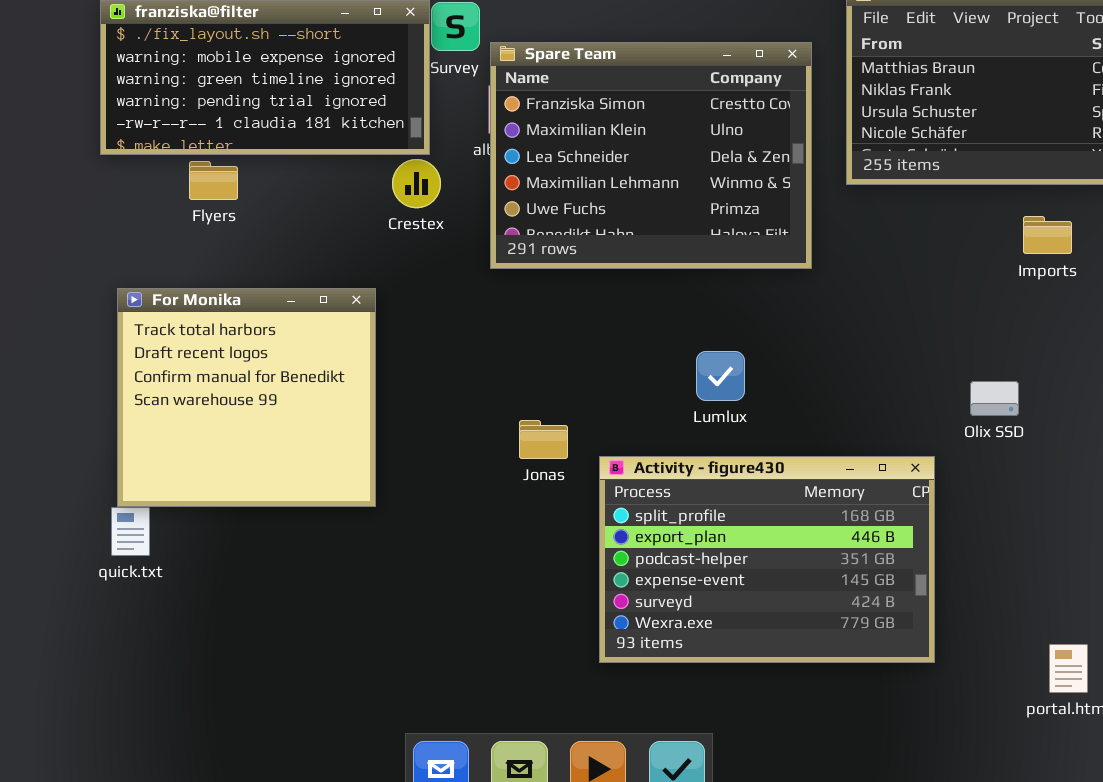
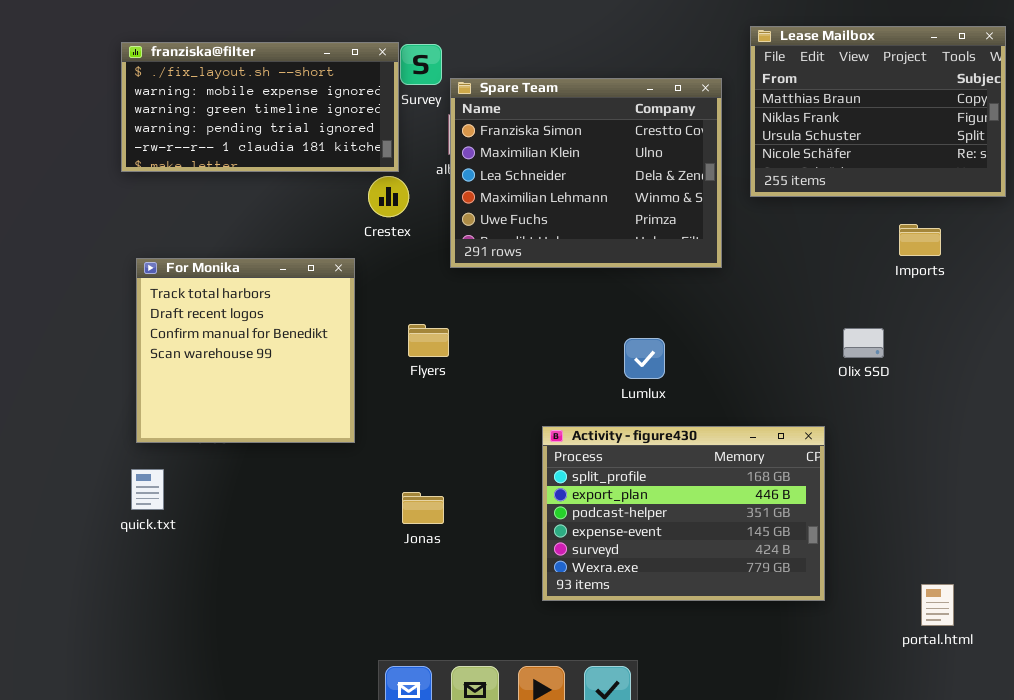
Flyers: [189,161,238,200] -> [408,324,449,357], moved
For Monika: [117,288,376,507] -> [136,258,355,443], moved
Olix SSD: [970,381,1019,416] -> [843,328,884,358], moved
Jonas: [519,420,568,459] -> [402,492,444,524], moved

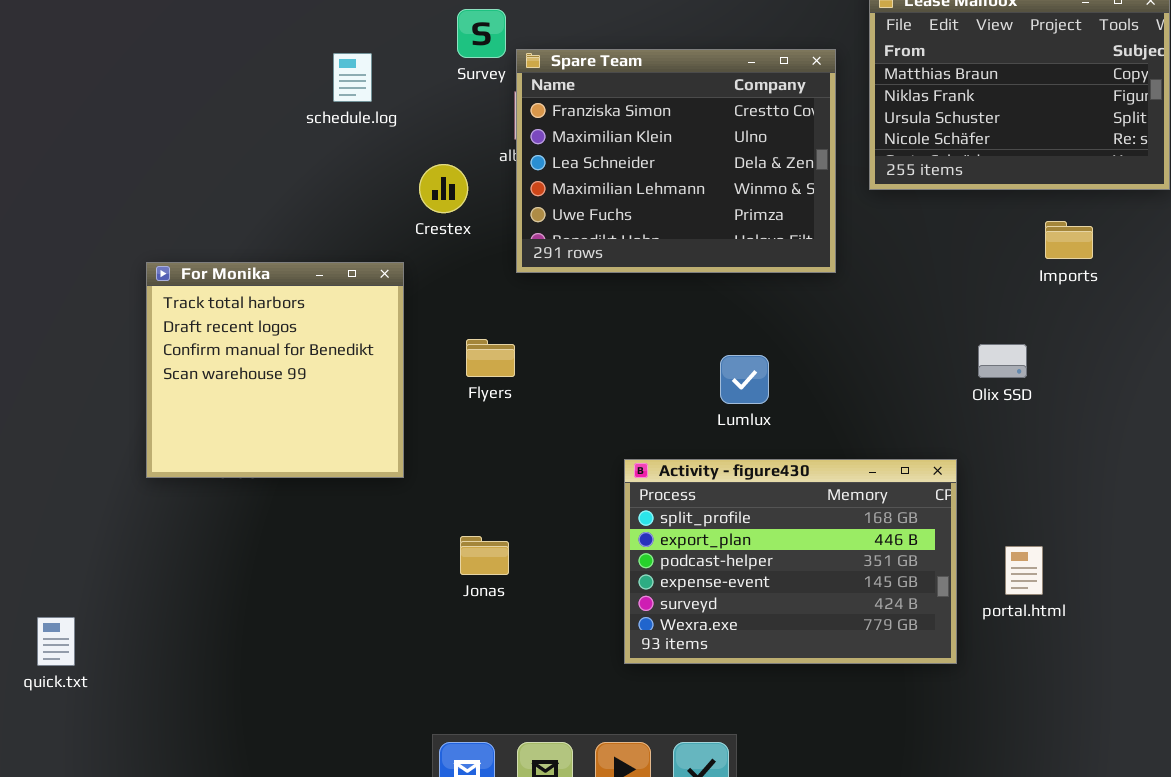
franziska@filter: [121,42,399,172] -> none, closed
quick.txt: [131,469,164,510] -> [37,617,75,666], moved
portal.html: [921,584,954,626] -> [1005,546,1043,595], moved

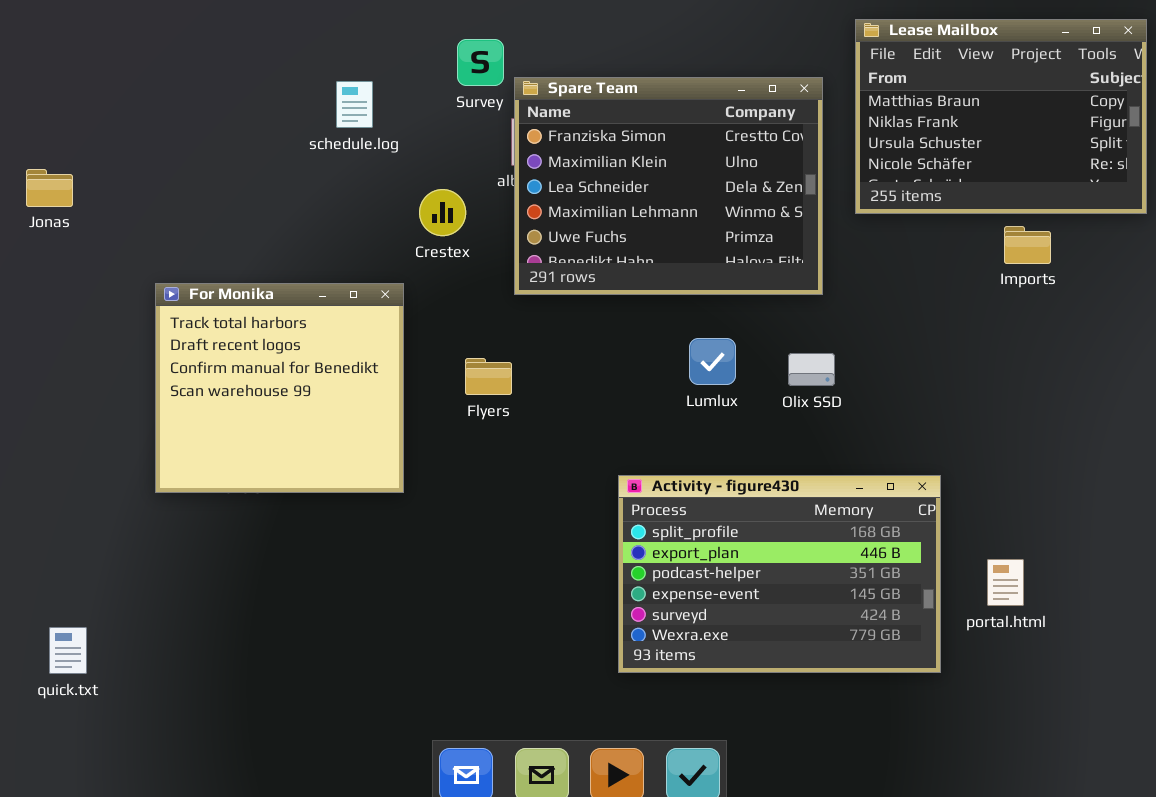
Imports: [1045,221,1093,259] -> [1004,226,1051,264], moved
Olix SSD: [978,344,1027,378] -> [788,353,835,386], moved
Lumlux: [720,355,769,404] -> [689,338,736,385], moved
Jonas: [460,536,509,575] -> [26,169,73,207], moved

